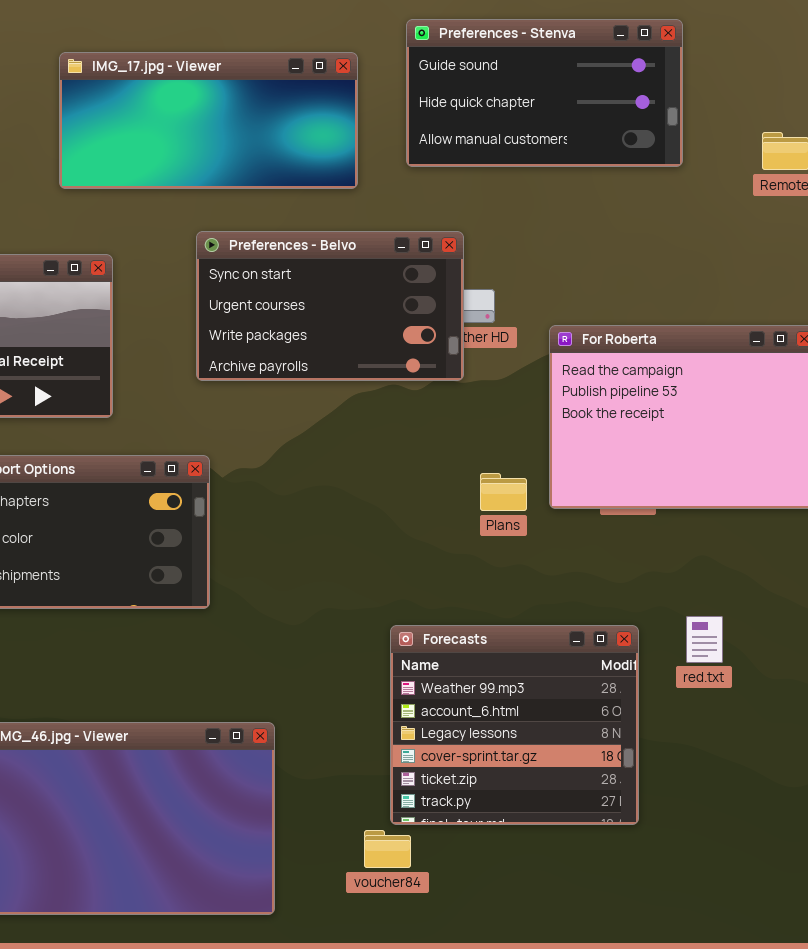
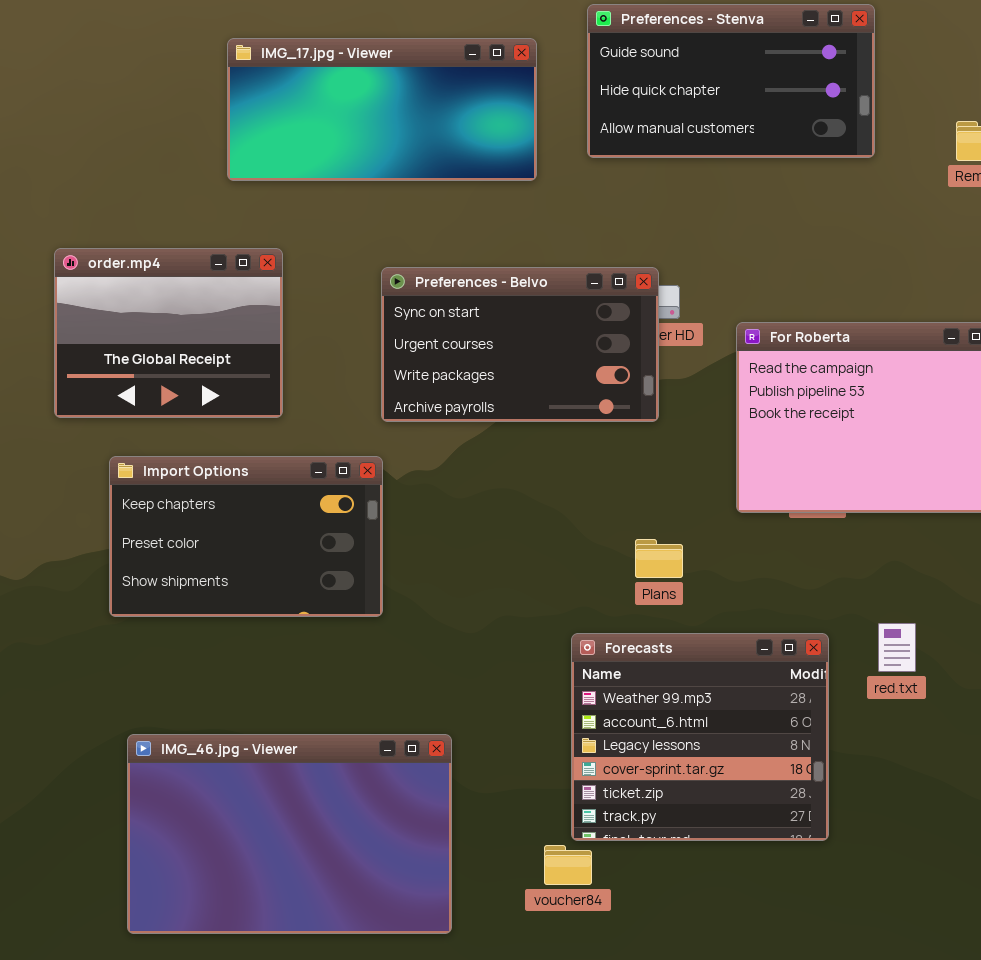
Preferences - Belvo: [196,231,464,381] -> [381,267,659,422], moved
Plans: [480,473,527,511] -> [635,539,683,578], moved

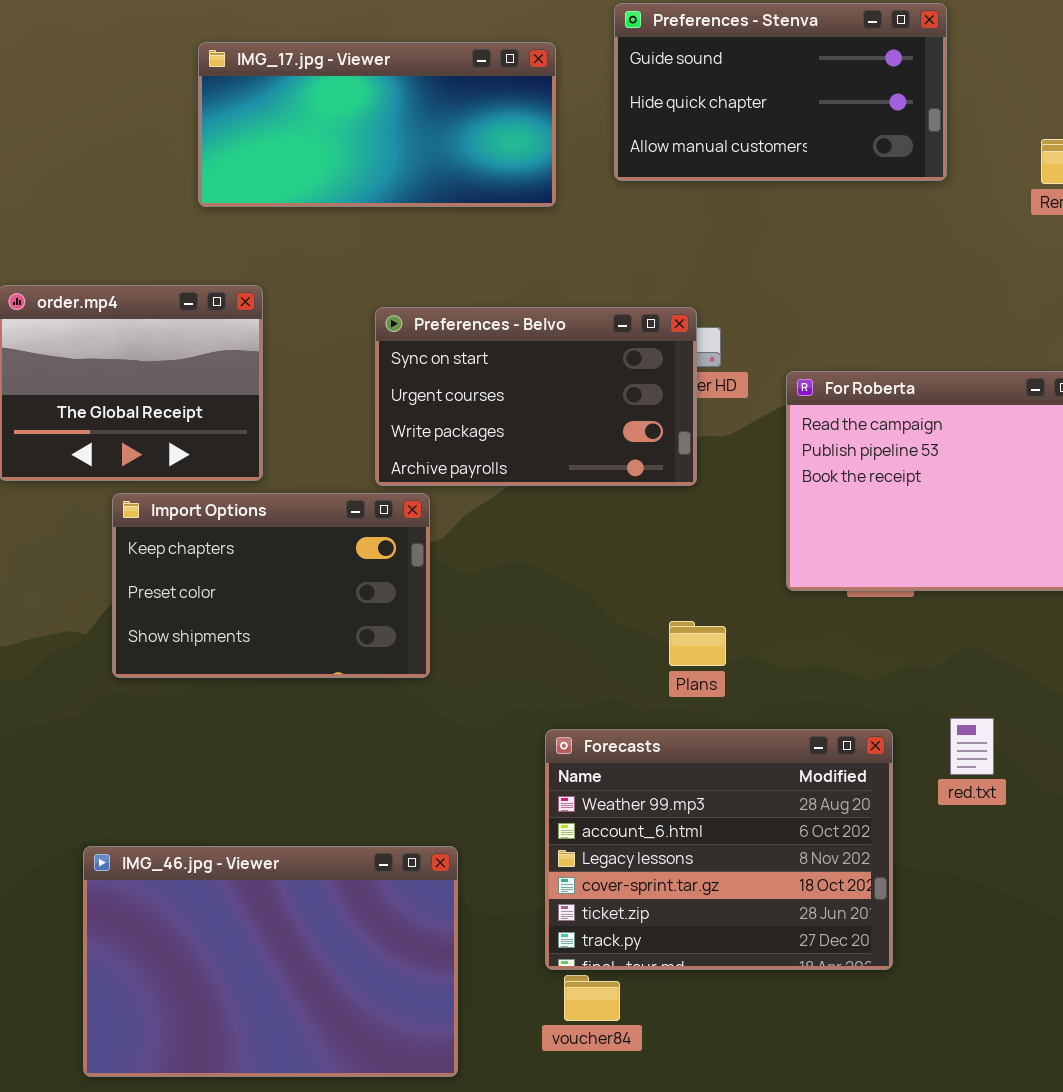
Import Options: [109,456,383,617] -> [112,493,430,678], moved
Forecasts: [571,633,829,841] -> [545,729,893,970], resized

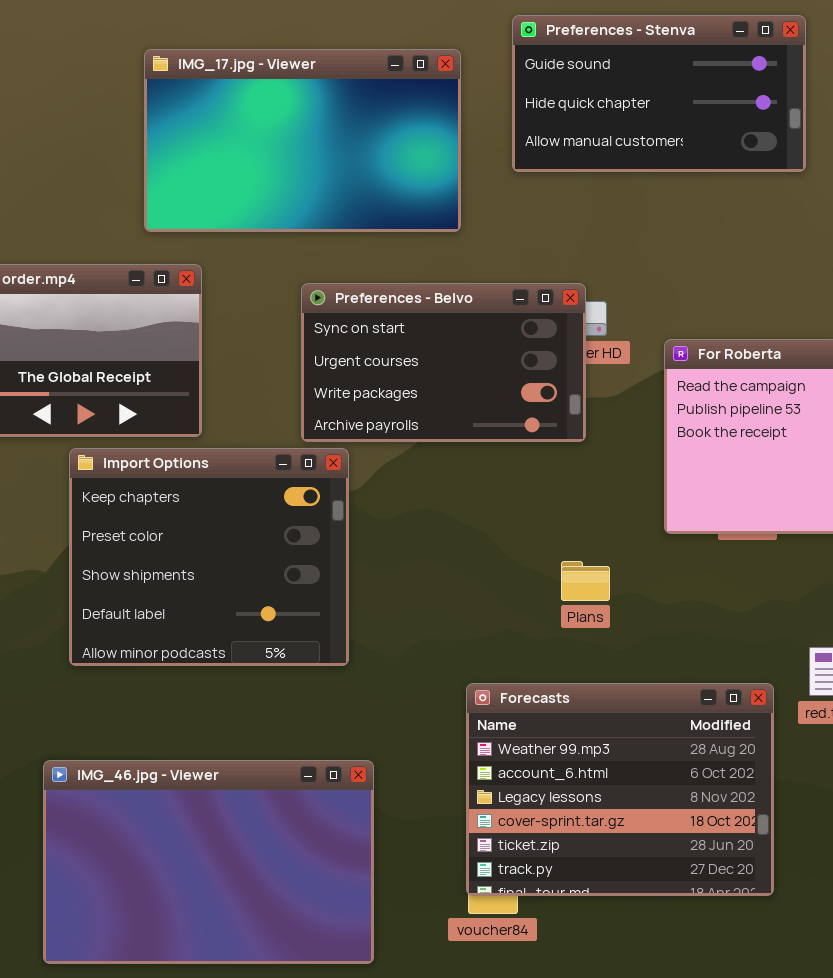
IMG_17.jpg - Viewer: [198,42,556,207] -> [144,49,461,232], resized
Import Options: [112,493,430,678] -> [69,448,349,666], resized
Forecasts: [545,729,893,970] -> [466,683,774,896], moved

